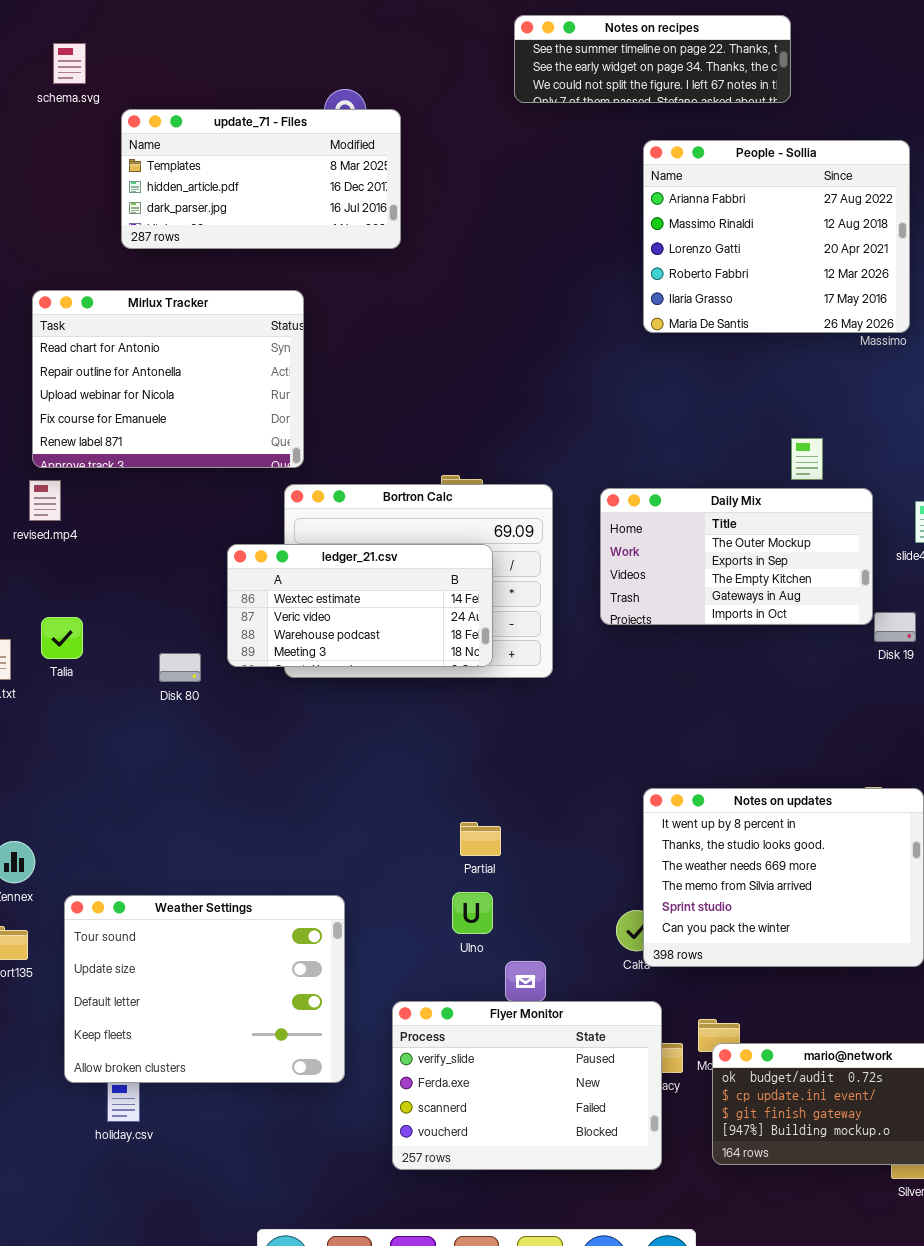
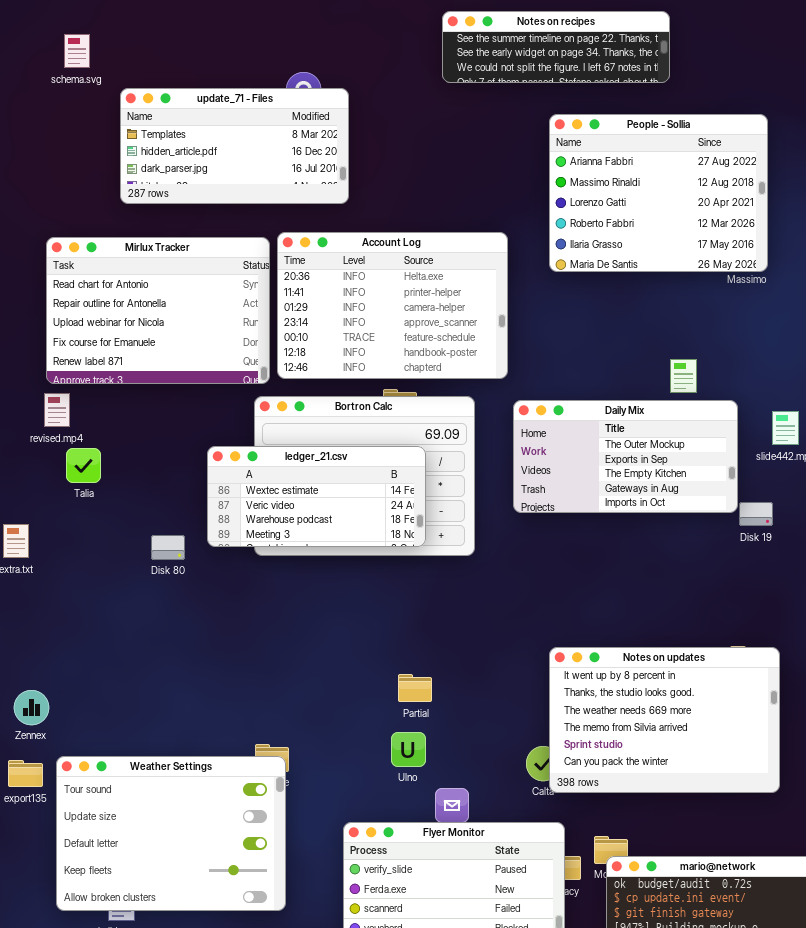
Account Log: none -> [277,232,508,379], opened
Talia: [41,617,83,659] -> [66,448,101,483], moved
Weather Settings: [64,895,345,1083] -> [56,756,286,911], moved

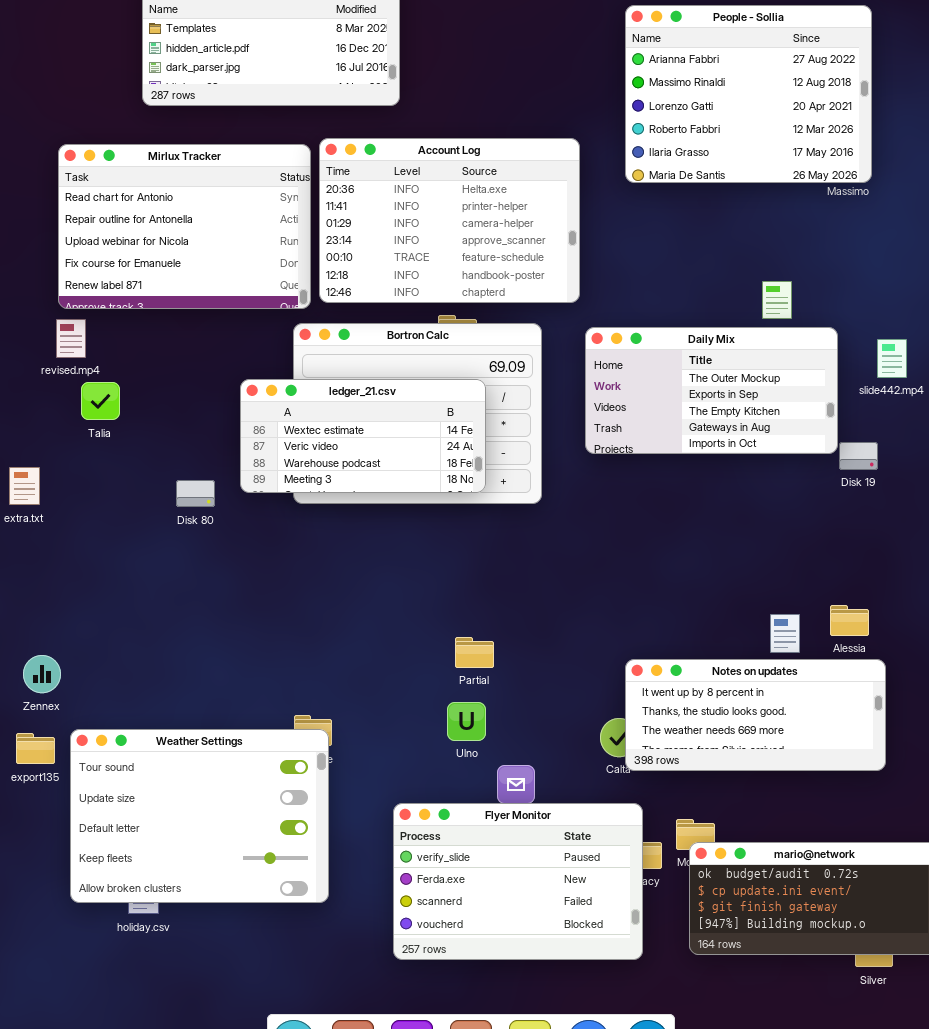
Notes on updates: [549,647,780,793] -> [625,659,886,771], resized

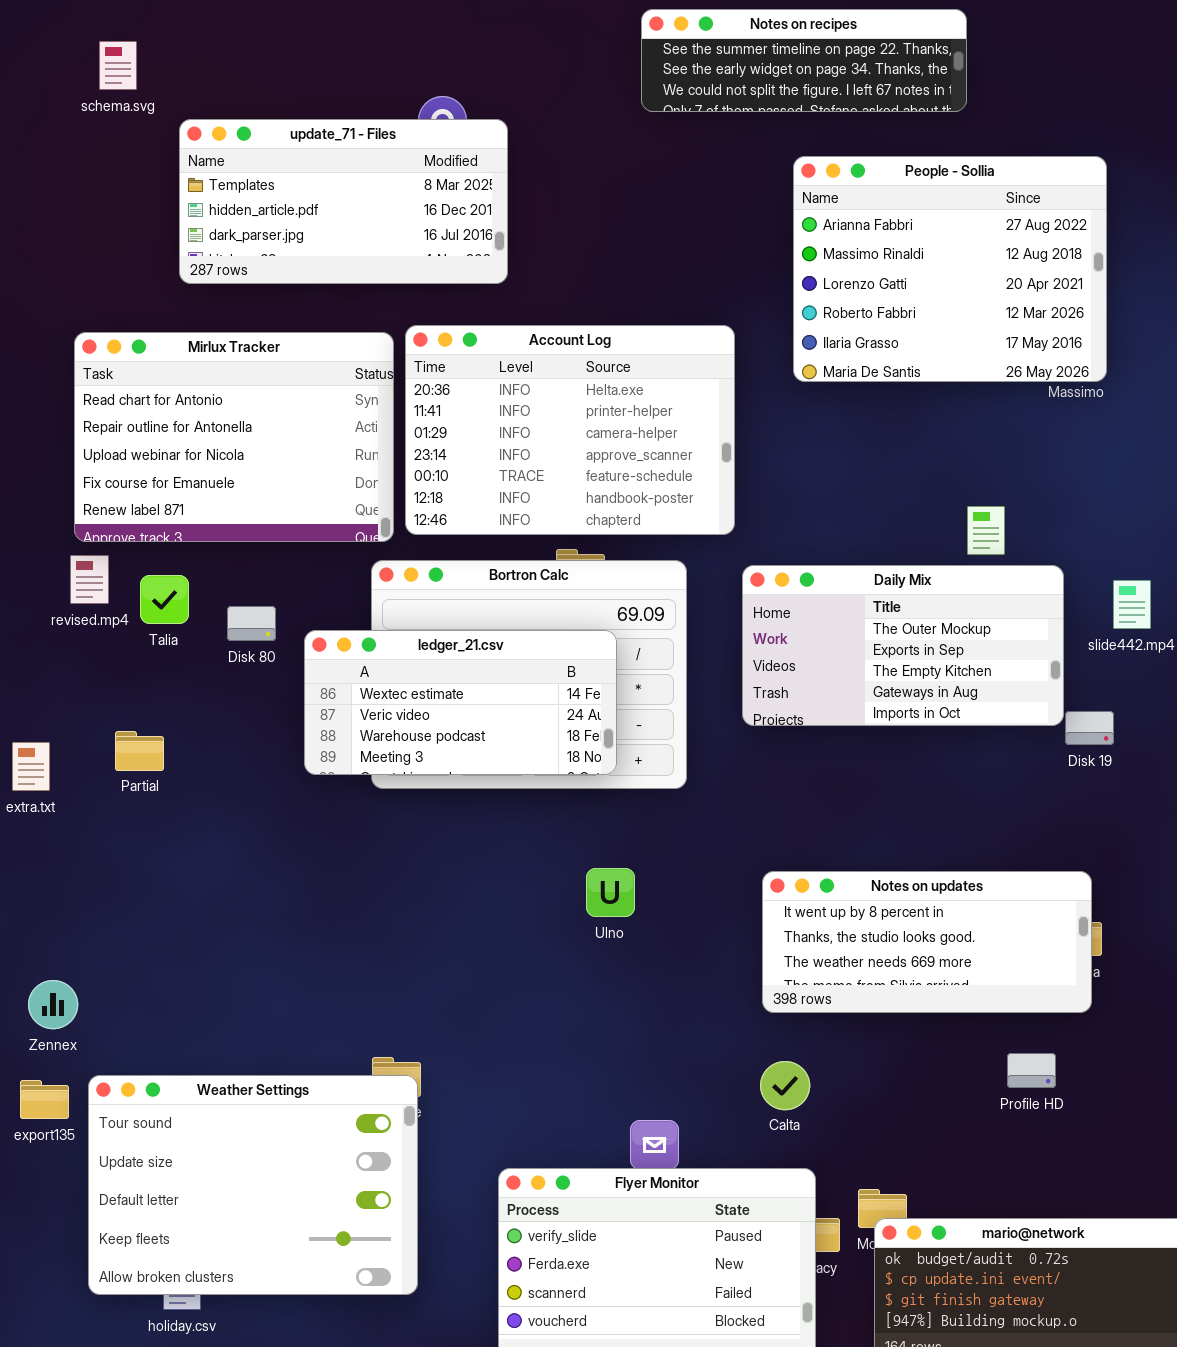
Talia: [81,382,120,420] -> [140,575,189,624], moved
Disk 80: [176,480,215,507] -> [227,606,276,641], moved
Partial: [455,637,494,668] -> [115,731,164,771], moved
Notes on updates: [625,659,886,771] -> [762,871,1092,1013], moved
Ulno: [447,702,486,741] -> [586,868,635,917], moved

